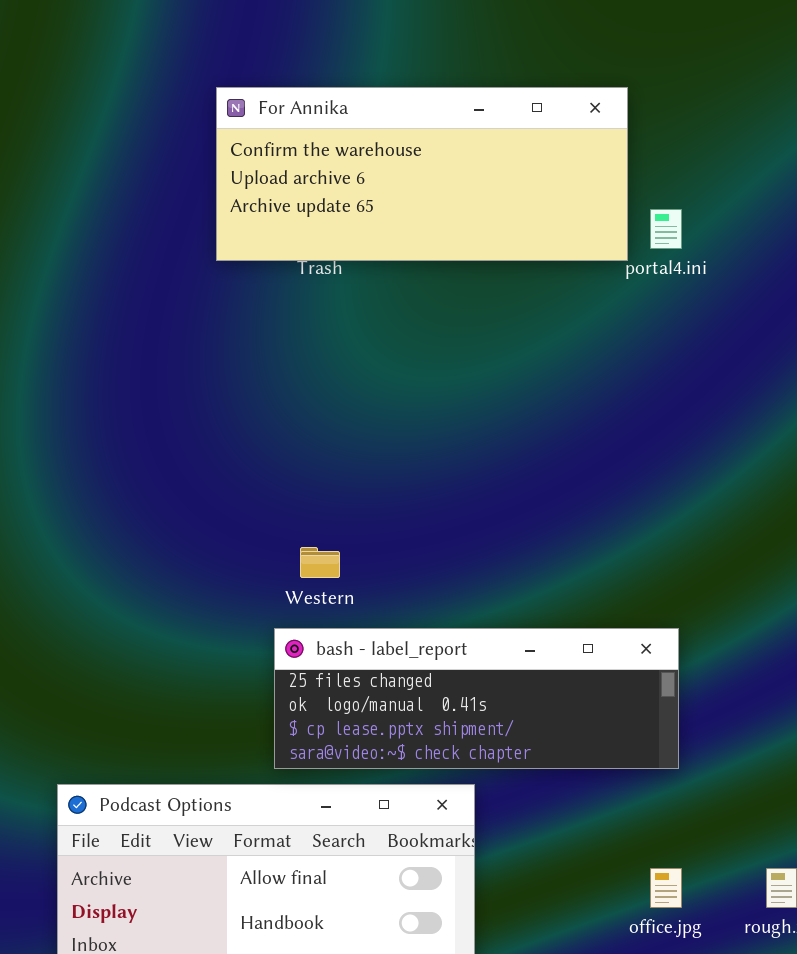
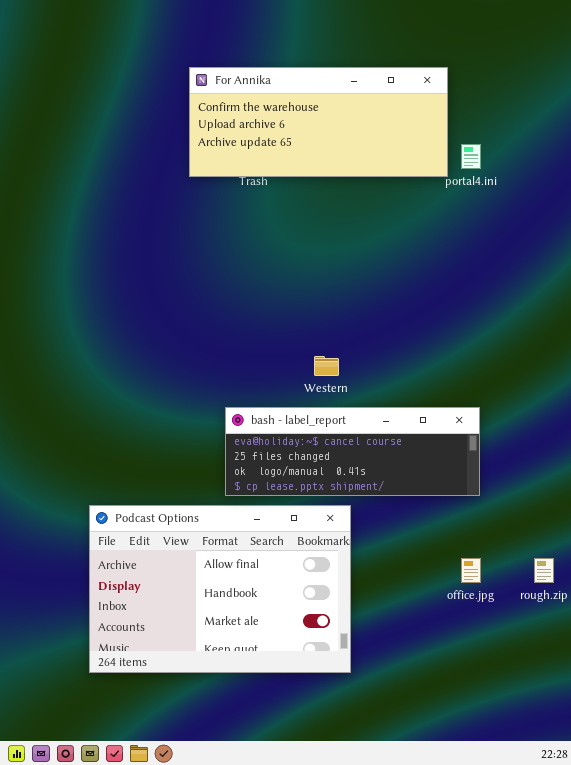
Western: [300,547,340,578] -> [314,356,339,376], moved
bash - label_report: [274,628,679,769] -> [225,407,480,496], scrolled up 1 row

